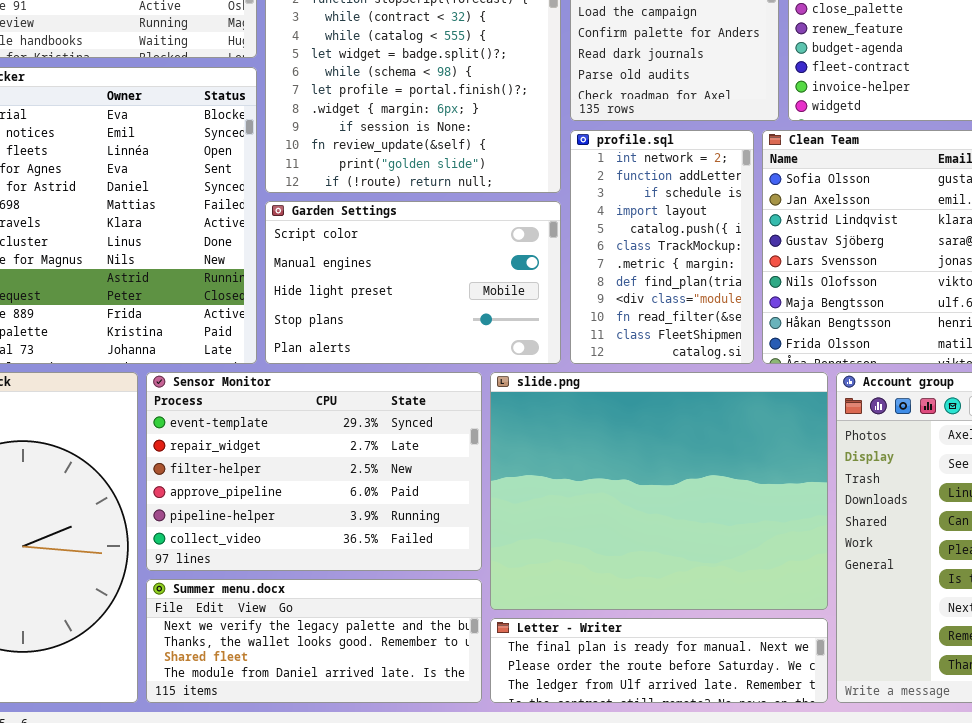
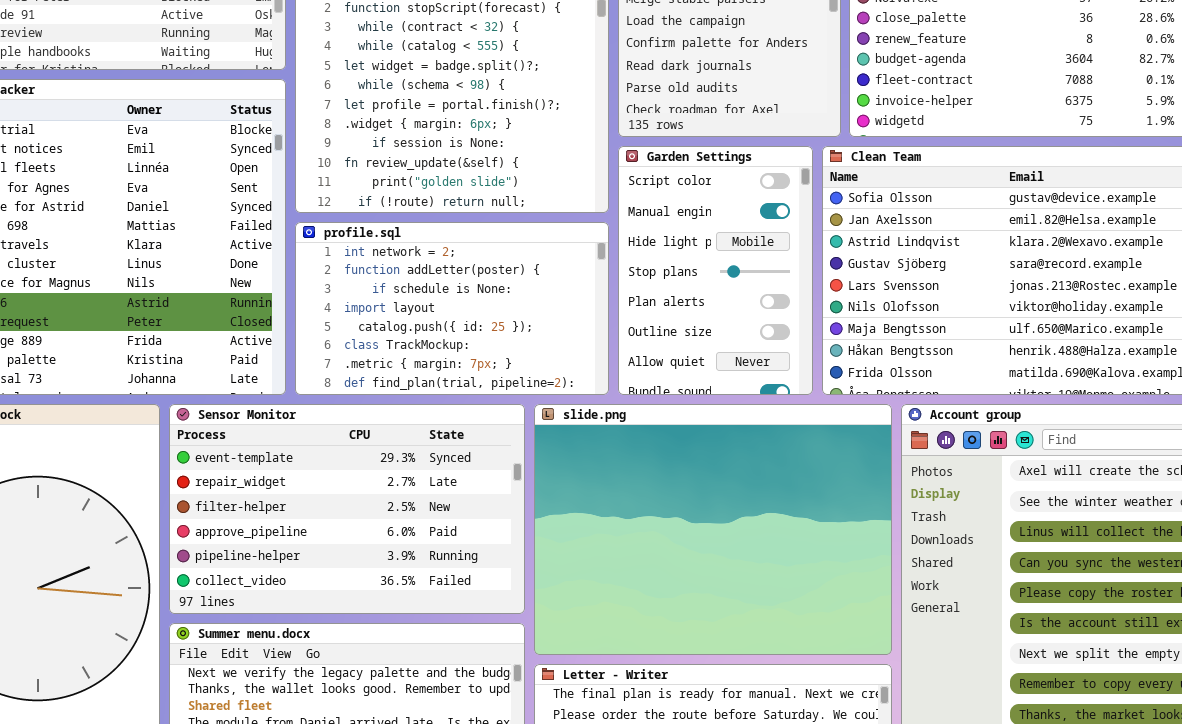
profile.sql: [570,130,754,364] -> [295,222,609,395], moved, resized
Garden Settings: [265,201,561,364] -> [618,146,813,395], moved, resized

